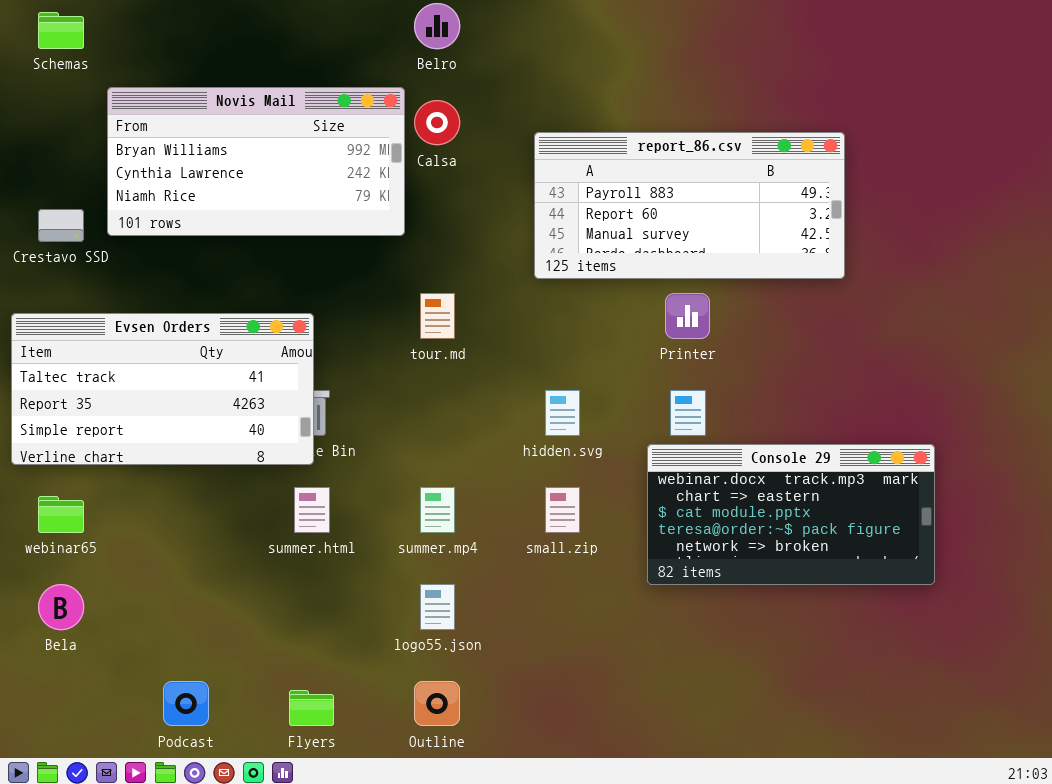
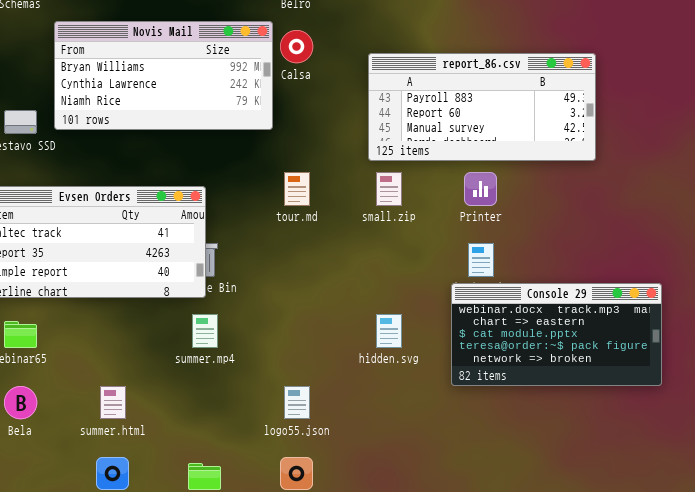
hidden.svg: [545,390,580,436] -> [376,314,402,348], moved
summer.html: [294,487,330,533] -> [100,386,126,419], moved
summer.mp4: [420,487,455,533] -> [192,314,218,348], moved
small.zip: [545,487,580,533] -> [376,172,402,206], moved

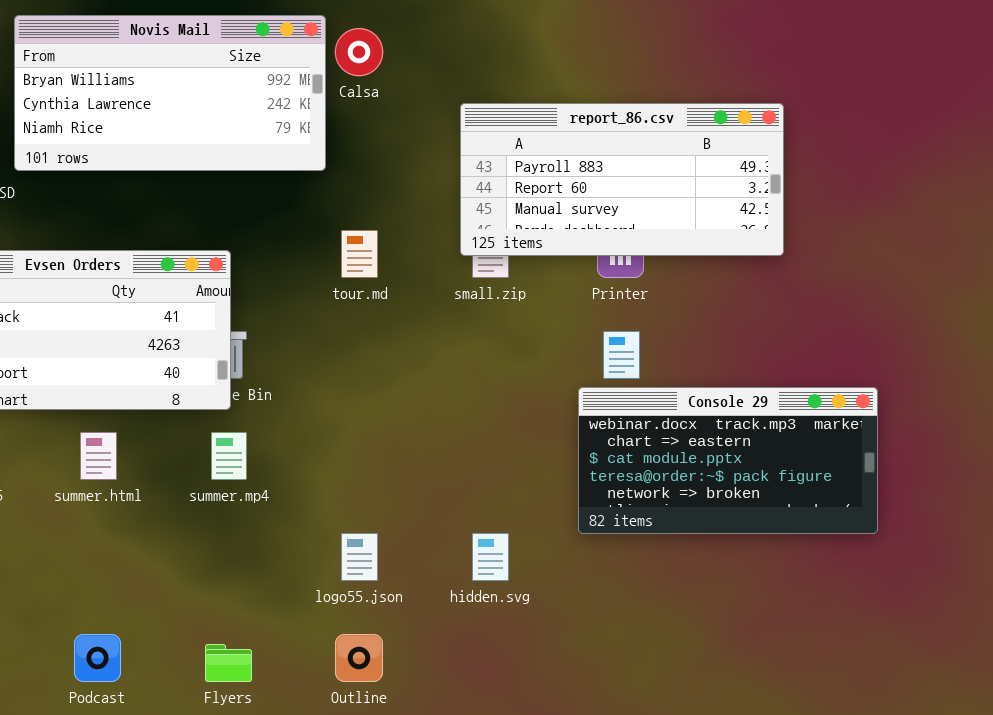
report_86.csv: [368,53,596,161] -> [460,103,784,256], moved
hidden.svg: [376,314,402,348] -> [472,533,509,581], moved
summer.html: [100,386,126,419] -> [80,432,117,480], moved

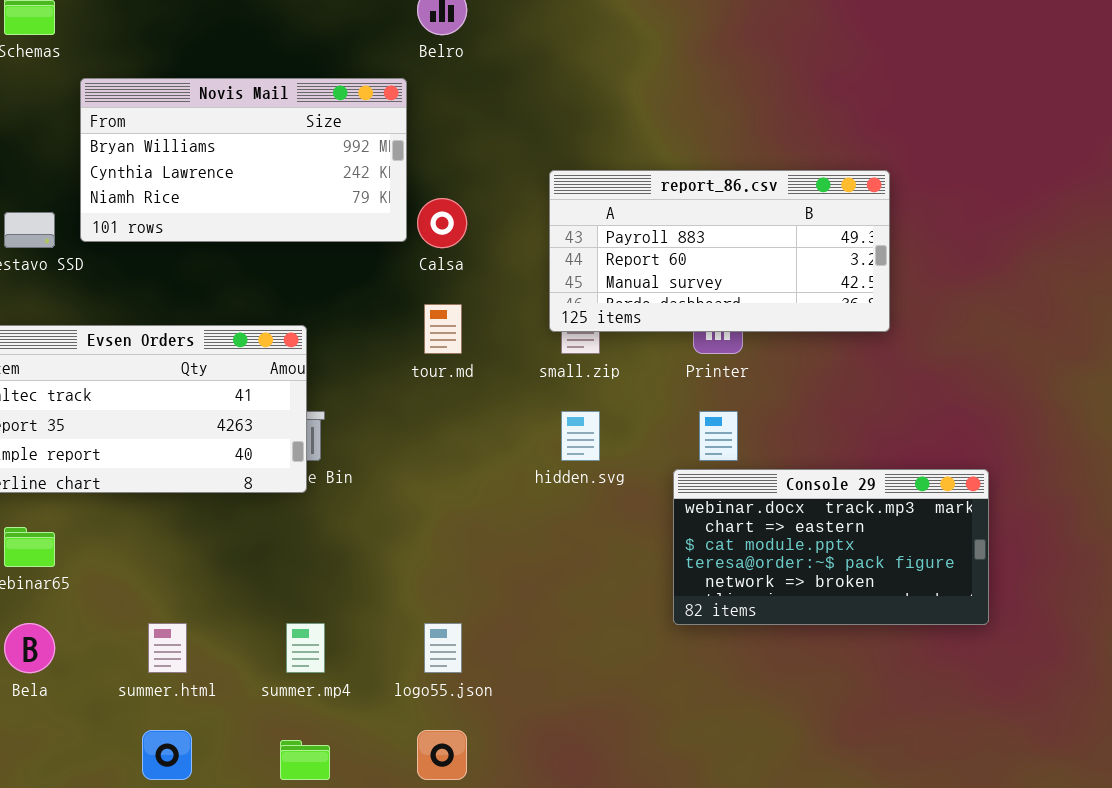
Calsa: [335,28,383,76] -> [417,198,467,248], moved
summer.html: [80,432,117,480] -> [148,623,187,673], moved
summer.mp4: [211,432,247,480] -> [286,623,325,673], moved
hidden.svg: [472,533,509,581] -> [561,411,600,461], moved

